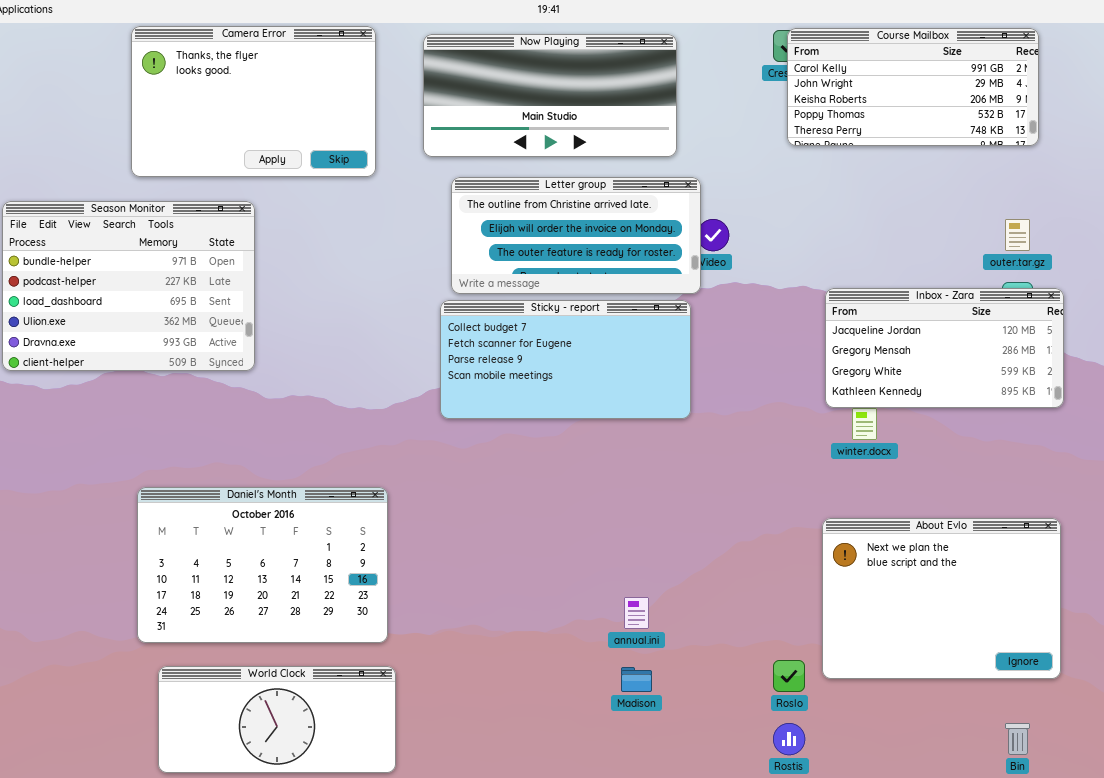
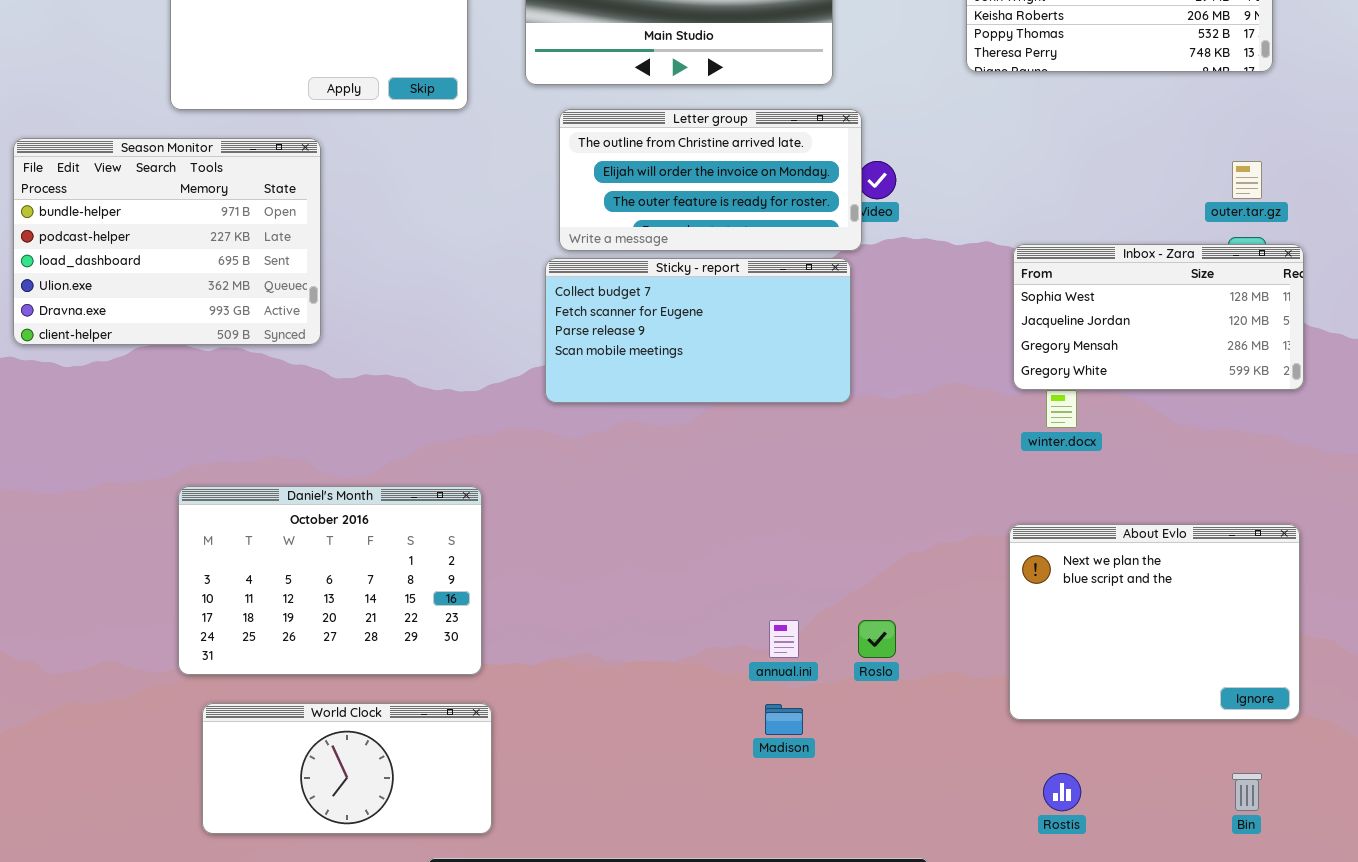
Inbox - Zara: [825,288,1064,408] -> [1013,244,1304,390], scrolled up 1 row
Roslo: [773,660,805,692] -> [858,620,896,658], moved
Rostis: [773,723,805,755] -> [1043,773,1081,811], moved

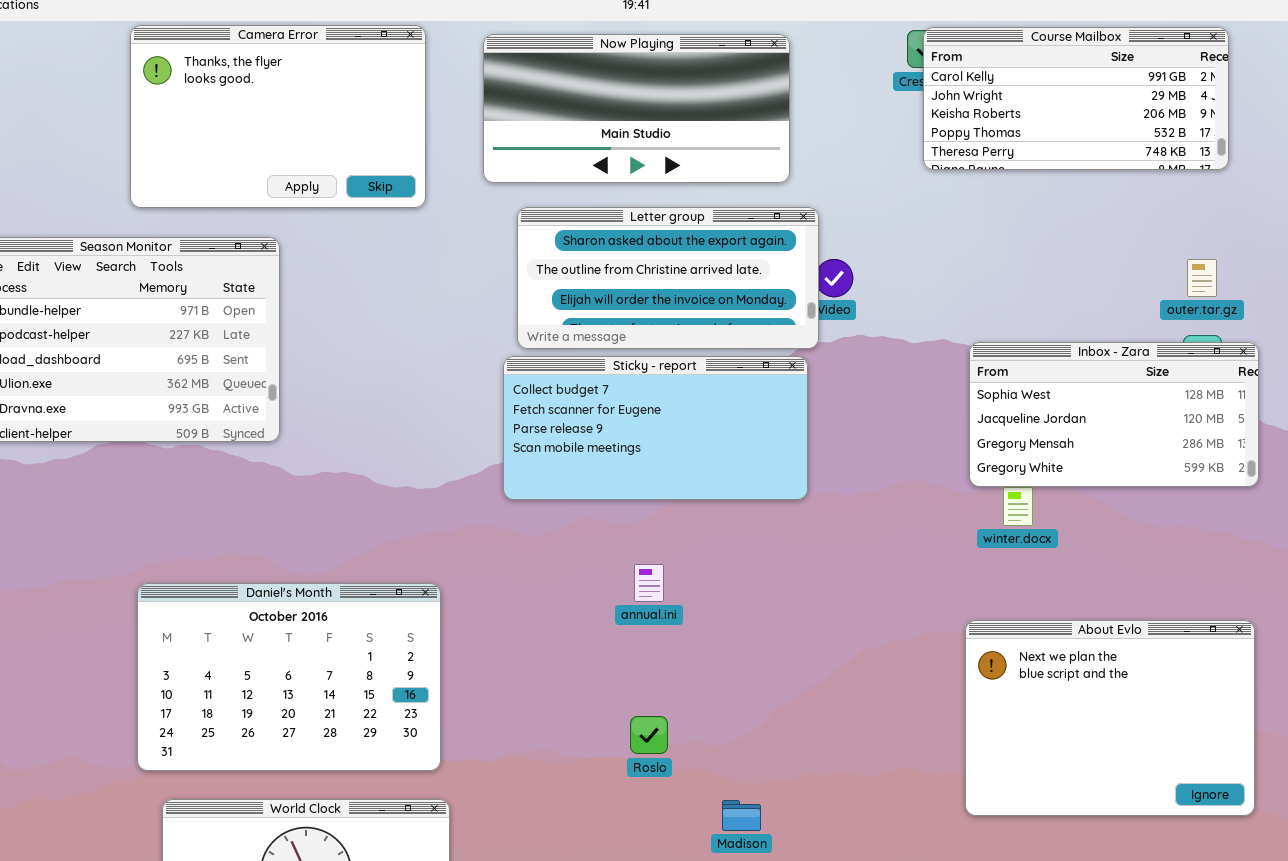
Letter group: [559,109,862,251] -> [517,207,819,349], scrolled up 1 row
annual.ini: [769,620,799,658] -> [634,564,664,602], moved
Roslo: [858,620,896,658] -> [630,716,668,754], moved

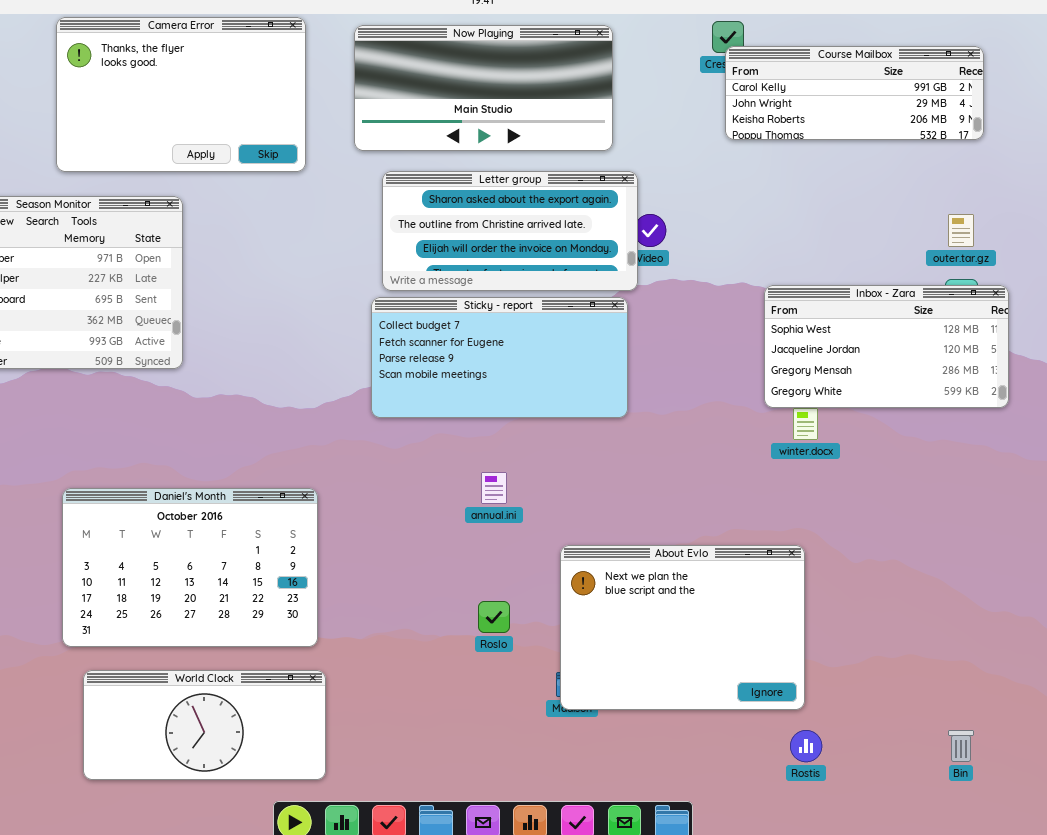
Course Mailbox: [923,27,1229,170] -> [725,46,984,140], resized
About Evlo: [965,620,1255,816] -> [560,545,805,710], moved

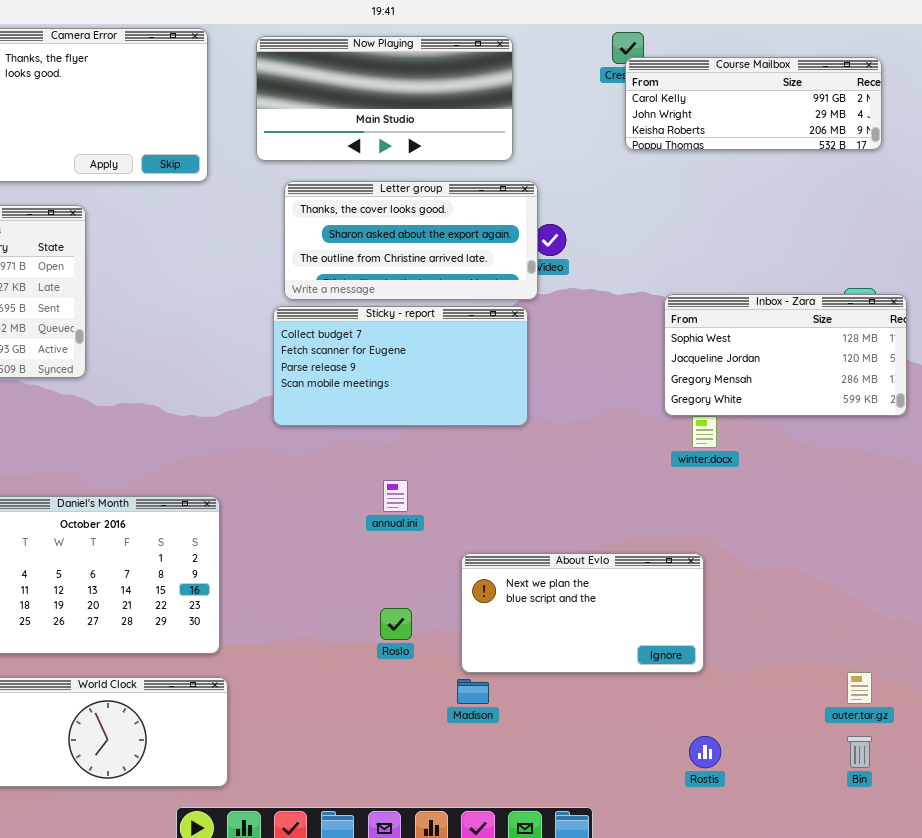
Letter group: [382,171,638,291] -> [284,181,538,300], scrolled up 1 row
outer.tar.gz: [948,214,974,247] -> [847,672,872,704], moved
About Evlo: [560,545,805,710] -> [461,553,704,673], resized

